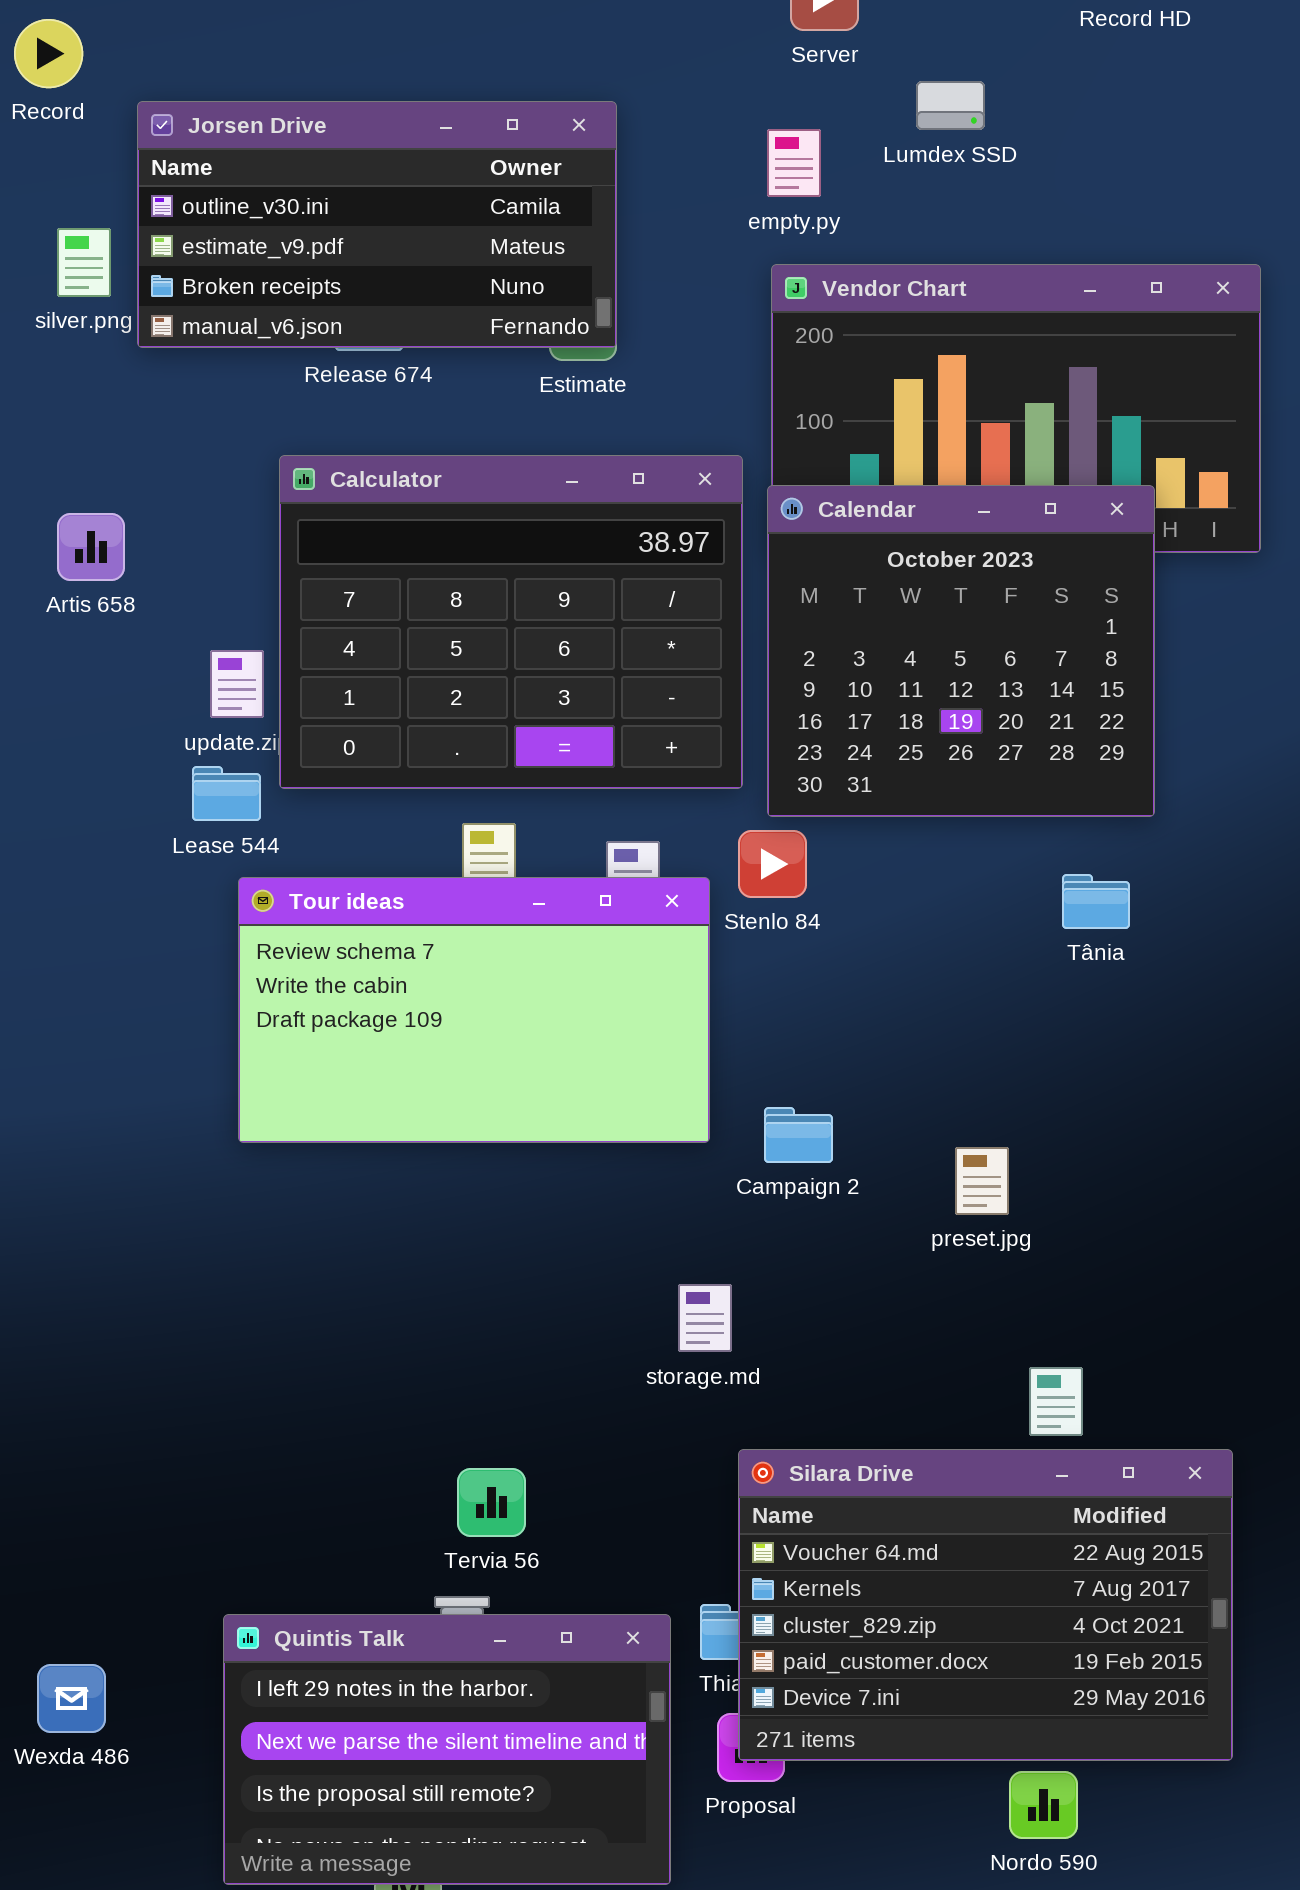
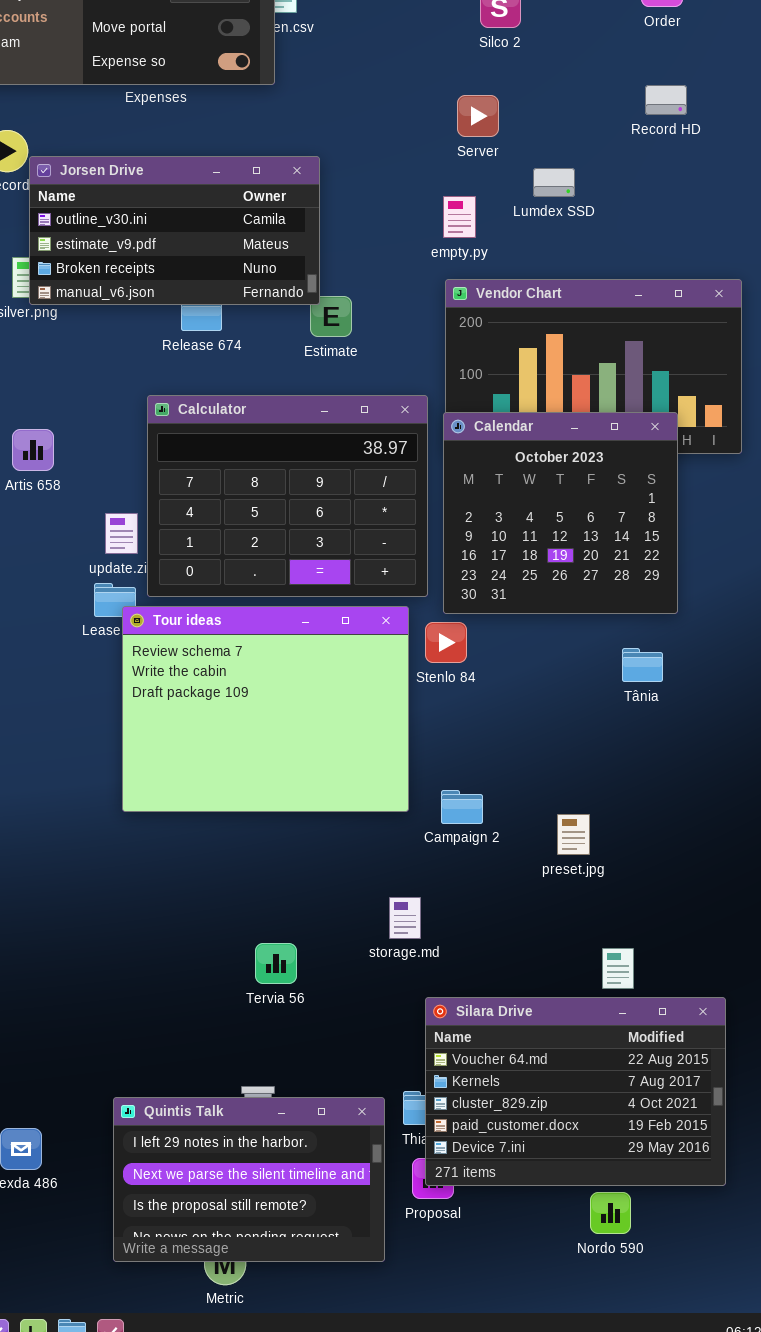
Jorsen Drive: [137,101,617,348] -> [29,156,320,305], moved
Tour ideas: [238,877,710,1143] -> [122,606,409,812], resized
Tervia 56: [457,1468,526,1537] -> [255,943,297,984], moved

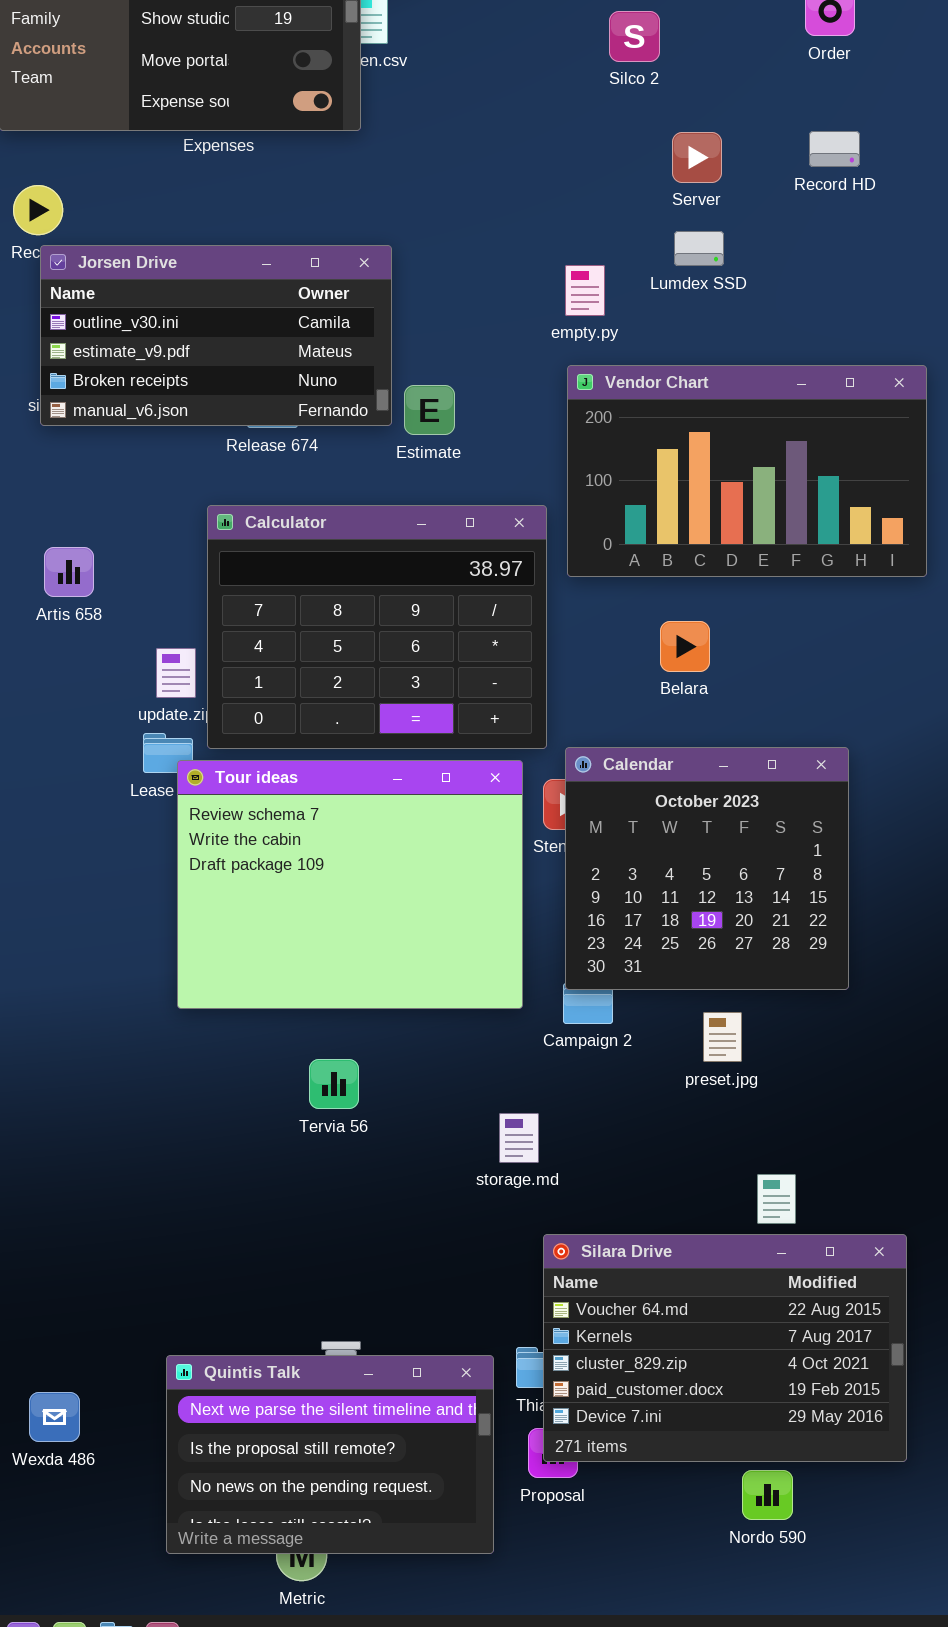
Server: [457,95,499,137] -> [672,132,722,183], moved
Jorsen Drive: [29,156,320,305] -> [40,245,392,426], moved
Calendar: [443,412,678,614] -> [565,747,849,990], moved
Tervia 56: [255,943,297,984] -> [309,1059,359,1109], moved
Quintis Talk: [113,1097,385,1262] -> [166,1355,494,1554], scrolled down 1 row

